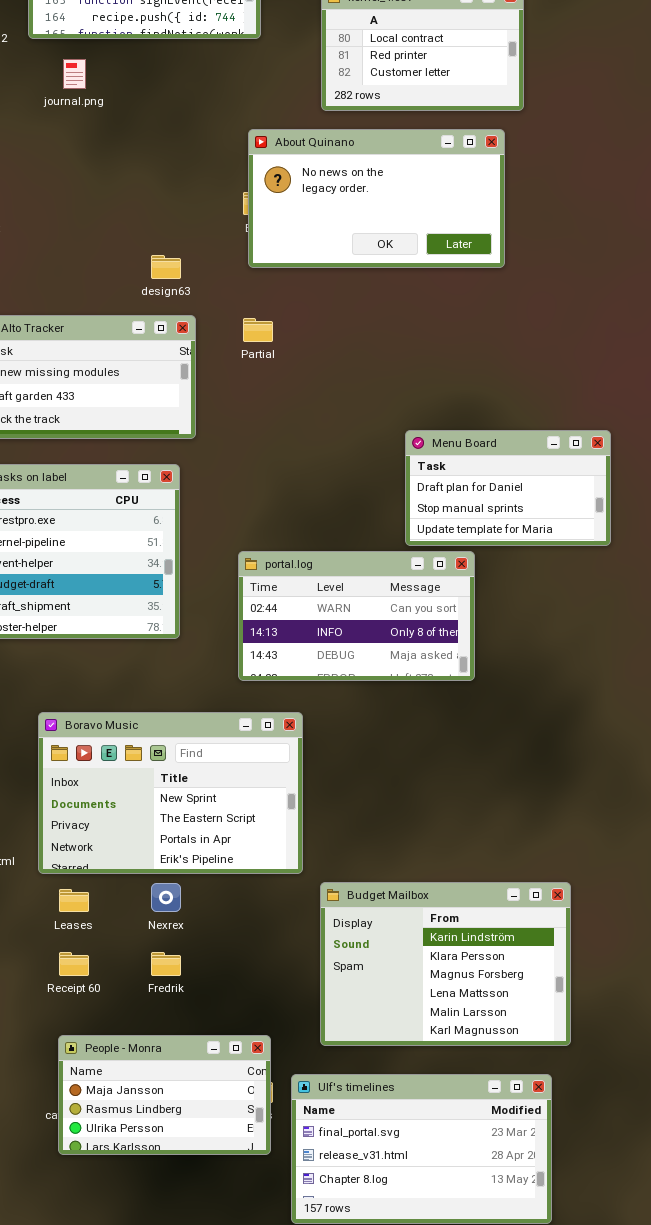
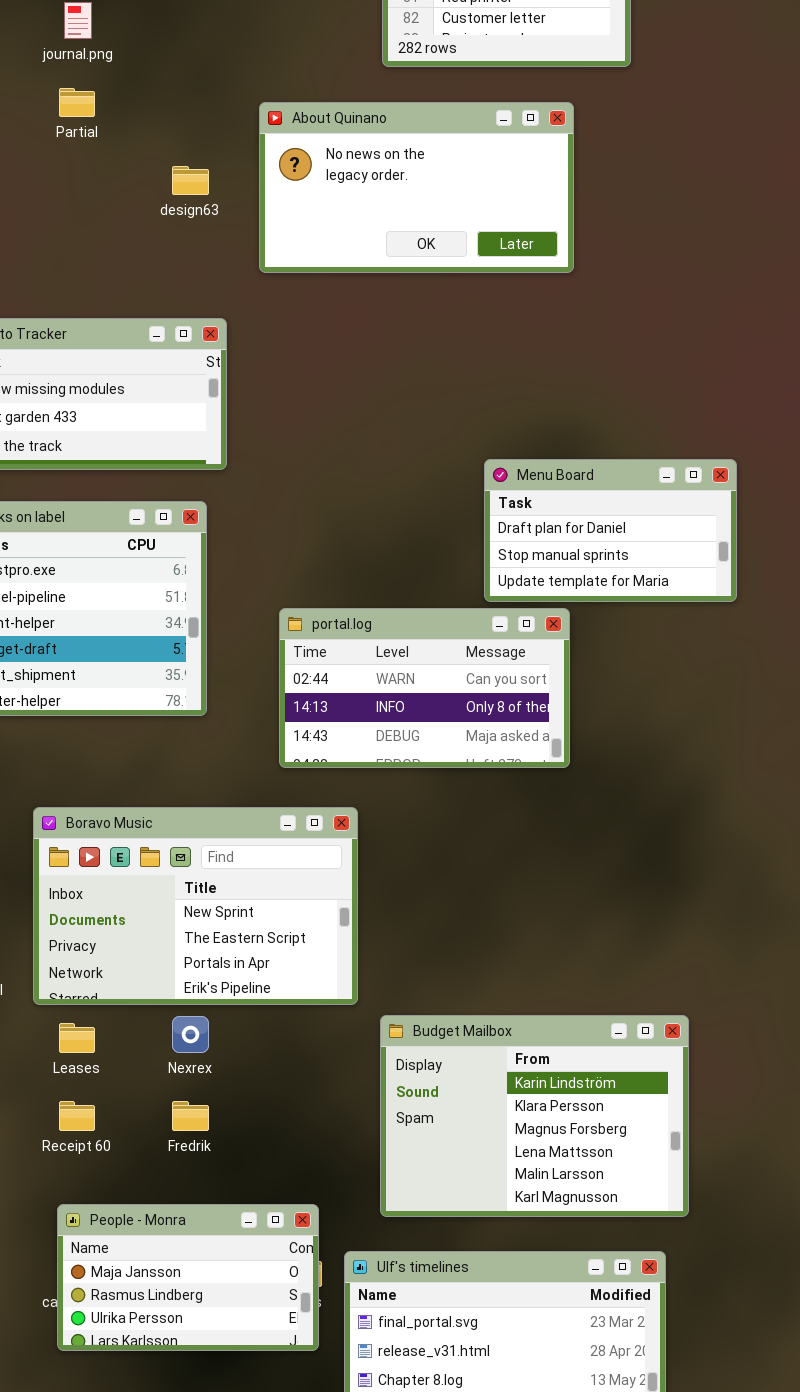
About Quinano: [248,129,505,268] -> [259,102,574,273], moved
design63: [151,255,181,279] -> [172,166,209,195], moved
Partial: [243,318,273,342] -> [59,88,95,117], moved

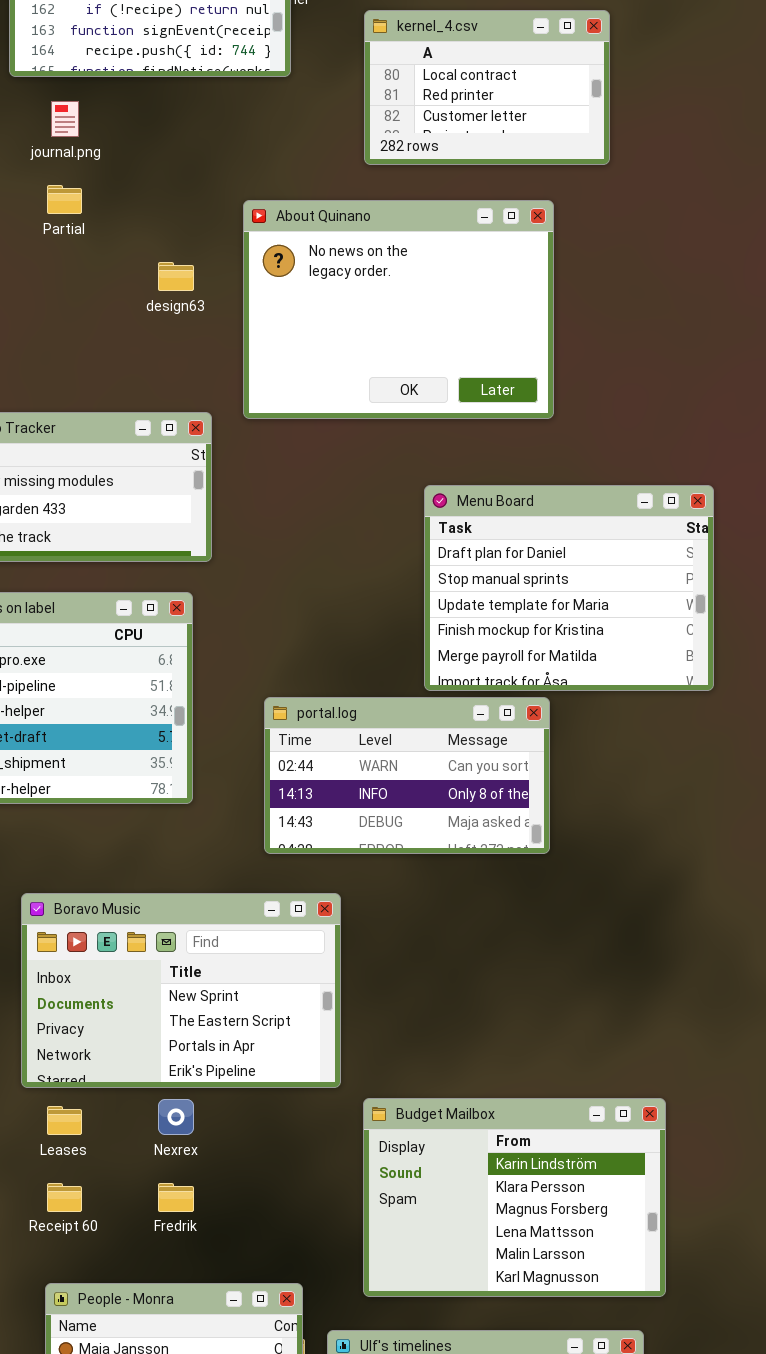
About Quinano: [259,102,574,273] -> [243,200,554,419], resized
Menu Board: [484,459,737,602] -> [424,485,714,691], resized

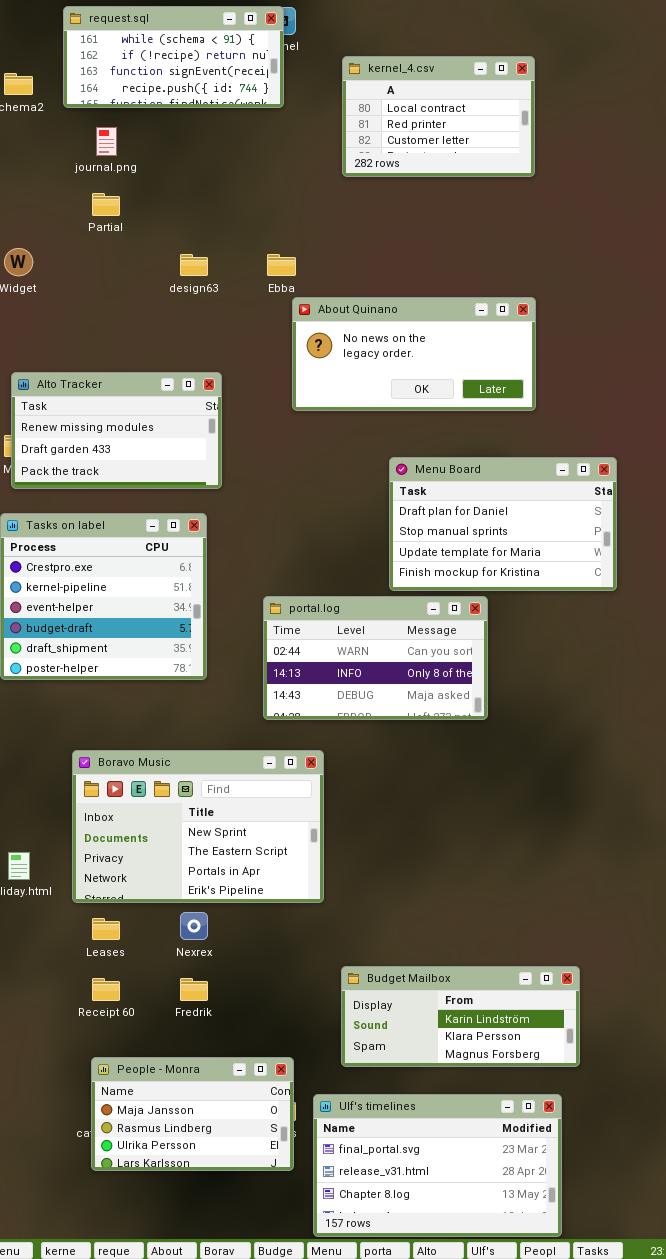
About Quinano: [243,200,554,419] -> [292,297,536,411], moved, resized
Menu Board: [424,485,714,691] -> [389,457,617,591], resized
Budget Mailbox: [363,1098,666,1297] -> [341,966,580,1067], resized

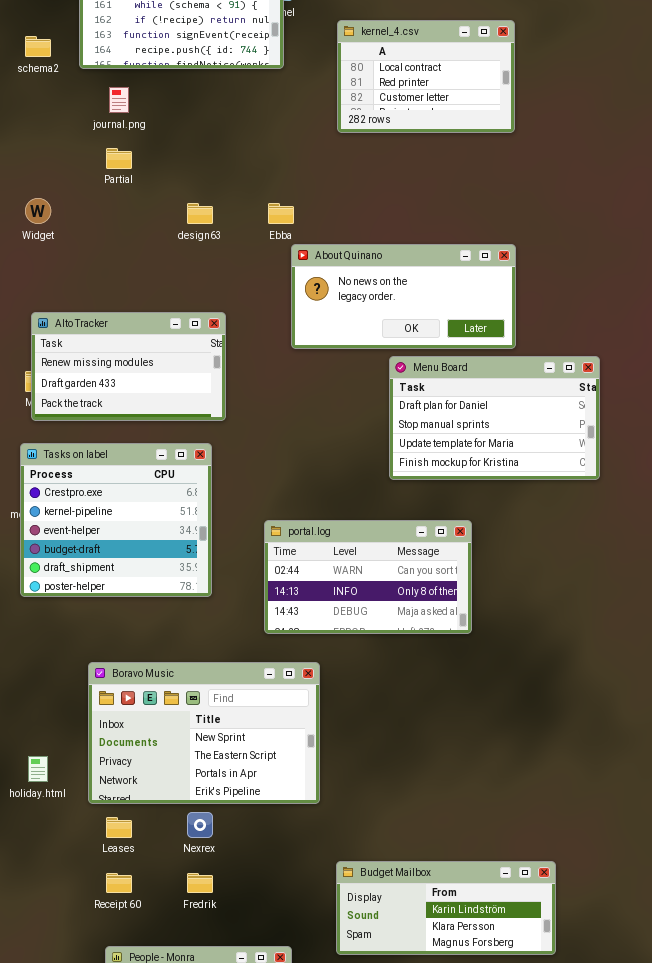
Menu Board: [389,457,617,591] -> [389,356,600,480], moved

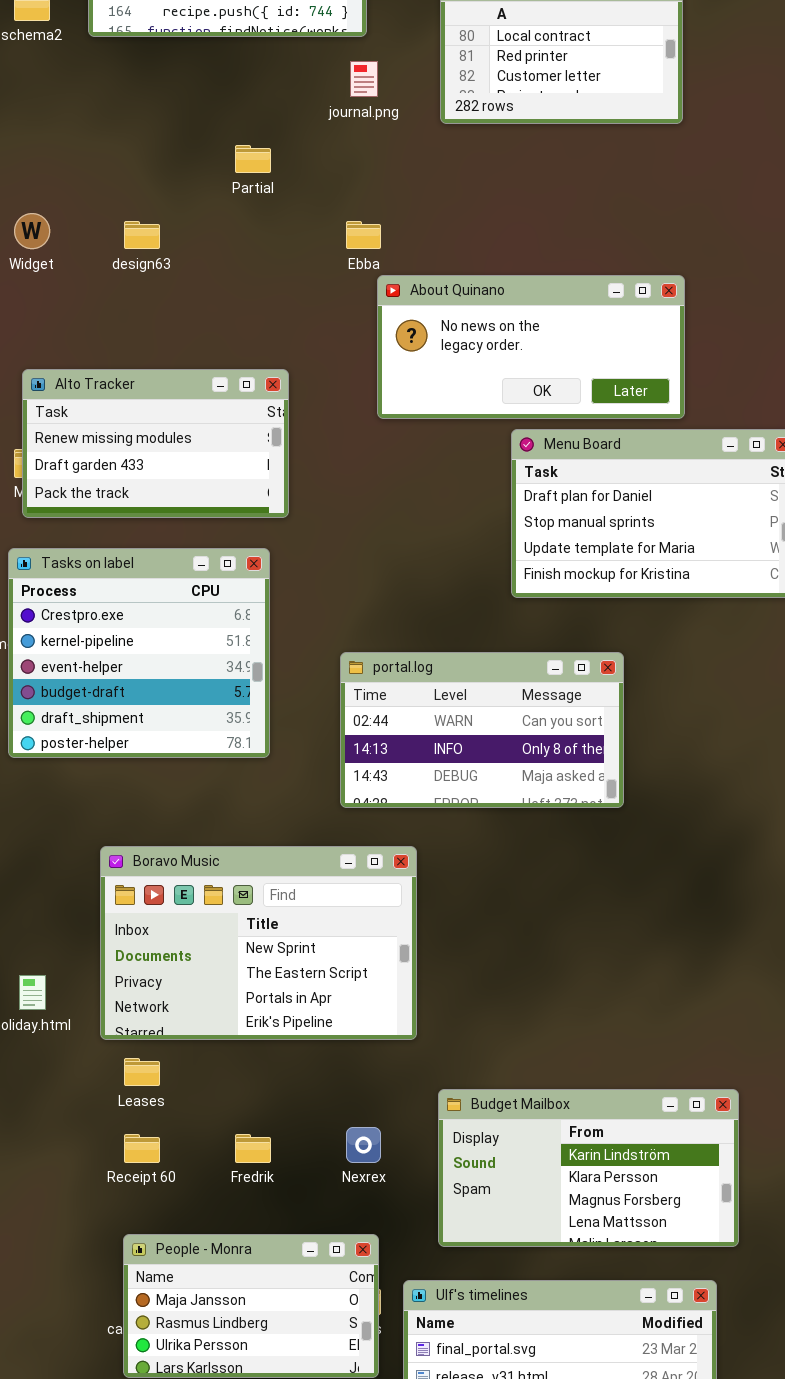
journal.png: [109,87,129,113] -> [350,61,378,97], moved
Partial: [106,148,132,169] -> [235,145,271,173], moved
design63: [187,203,213,224] -> [124,221,160,249], moved
Nexrex: [187,812,213,838] -> [346,1127,381,1163], moved
Budget Mailbox: [336,861,556,955] -> [438,1089,739,1247], resized

